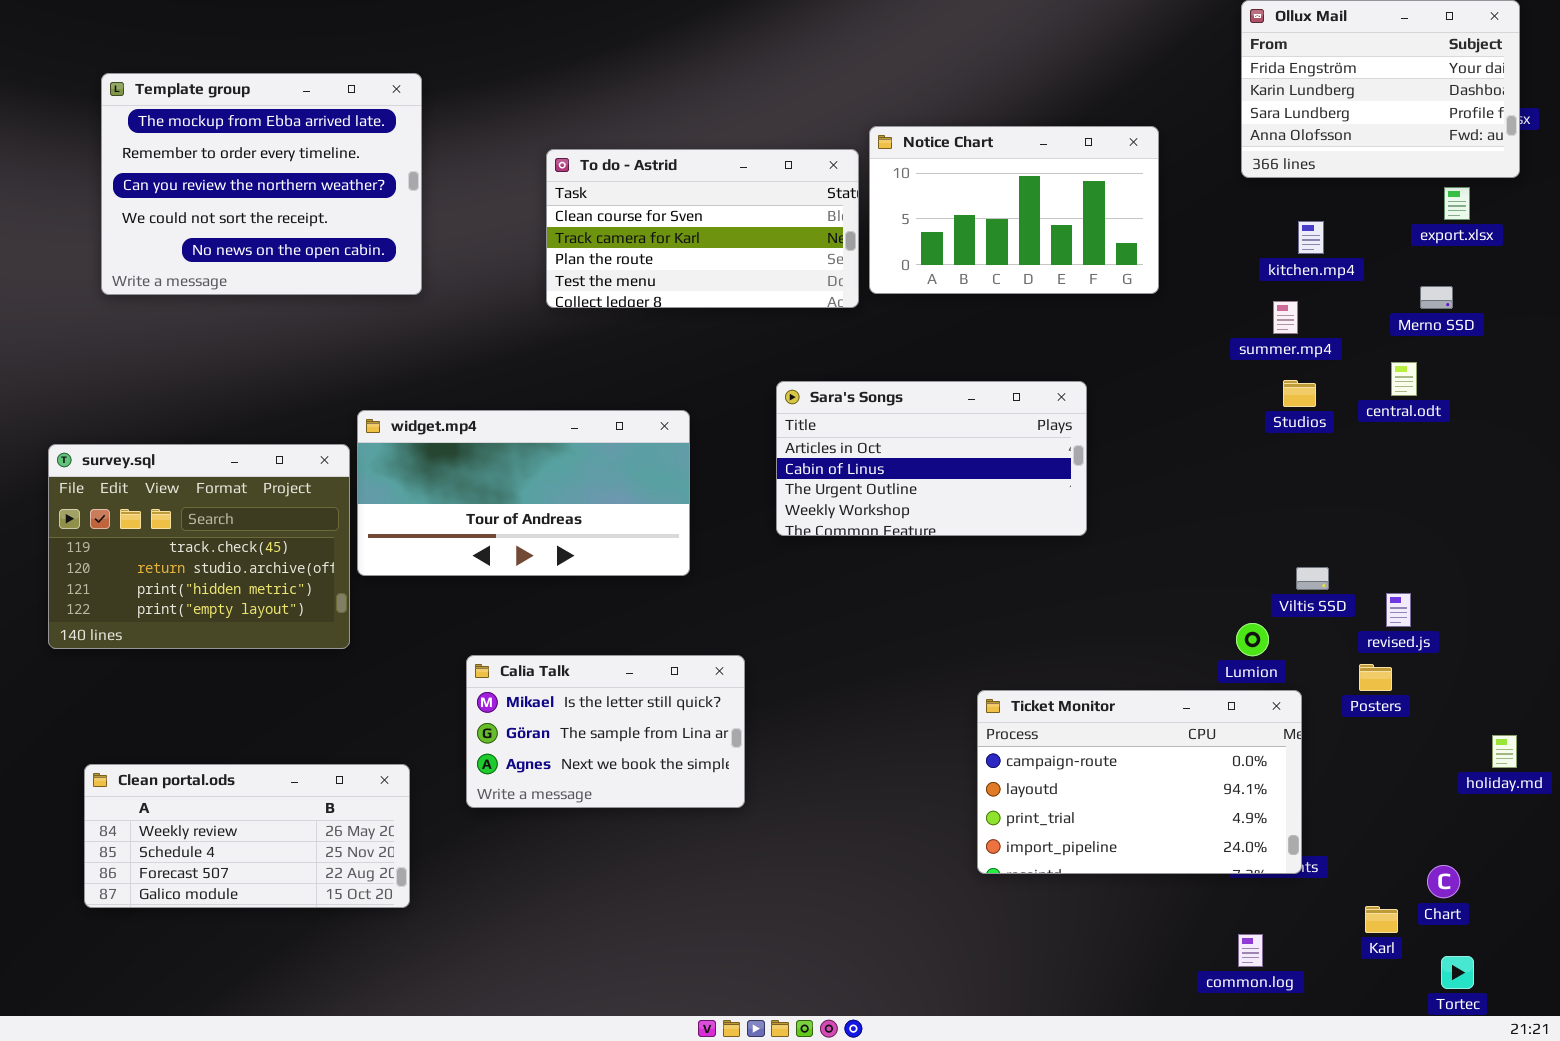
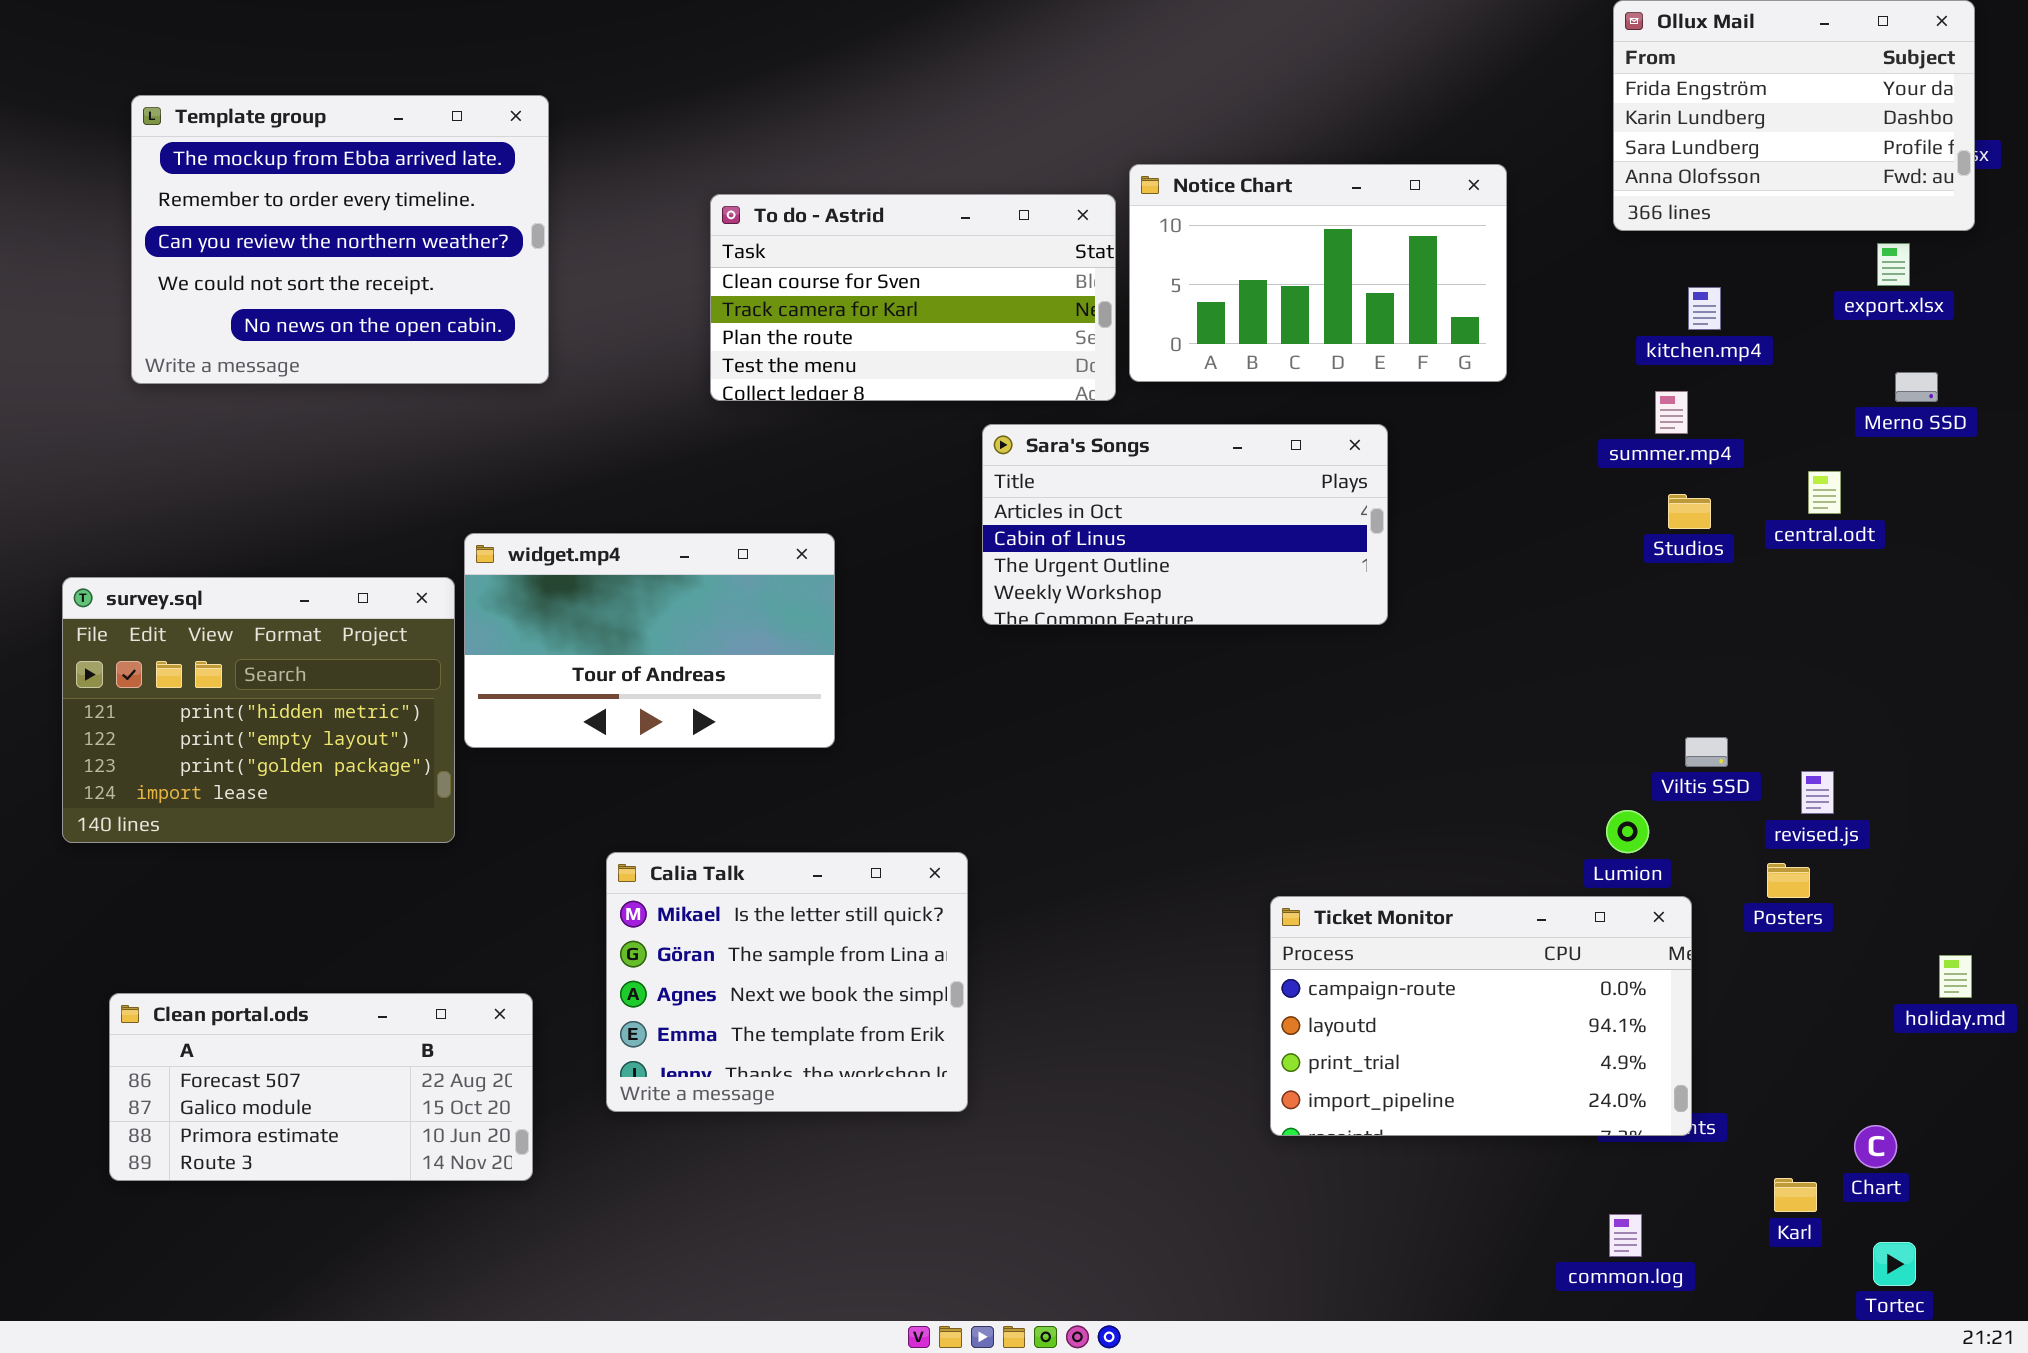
Merno SSD: [1420,286,1453,309] -> [1895,372,1938,402], moved
Sara's Songs: [776,381,1087,536] -> [982,424,1388,625], moved
widget.mp4: [357,410,690,576] -> [464,533,835,748], resized
survey.sql: [48,444,350,649] -> [62,577,455,843], scrolled down 2 rows
Calia Talk: [466,655,745,808] -> [606,852,968,1112], resized
Clean portal.ods: [84,764,410,908] -> [109,993,533,1181], scrolled down 2 rows

